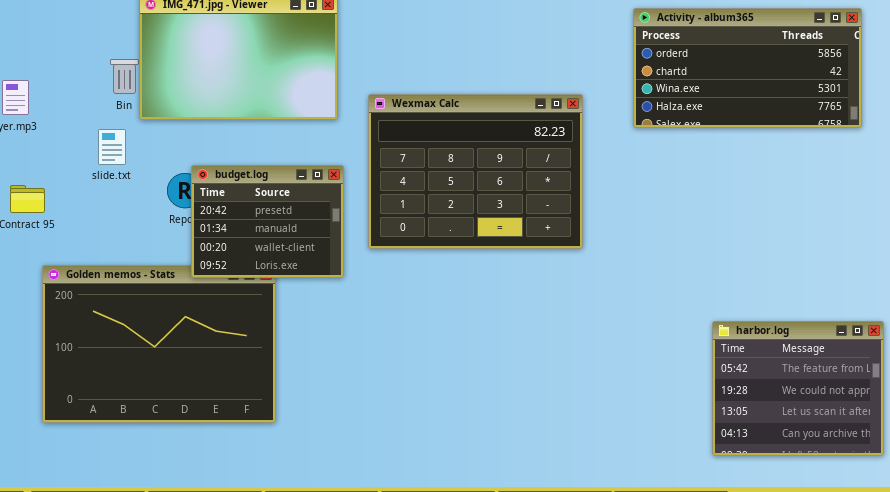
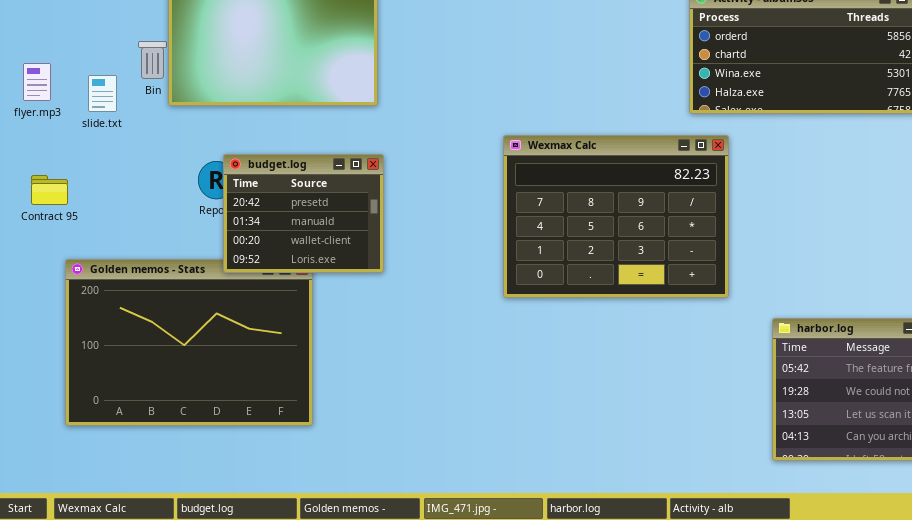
Wexmax Calc: [368,94,583,249] -> [503,135,729,298], moved
slide.txt: [98,129,126,165] -> [88,75,117,112], moved

